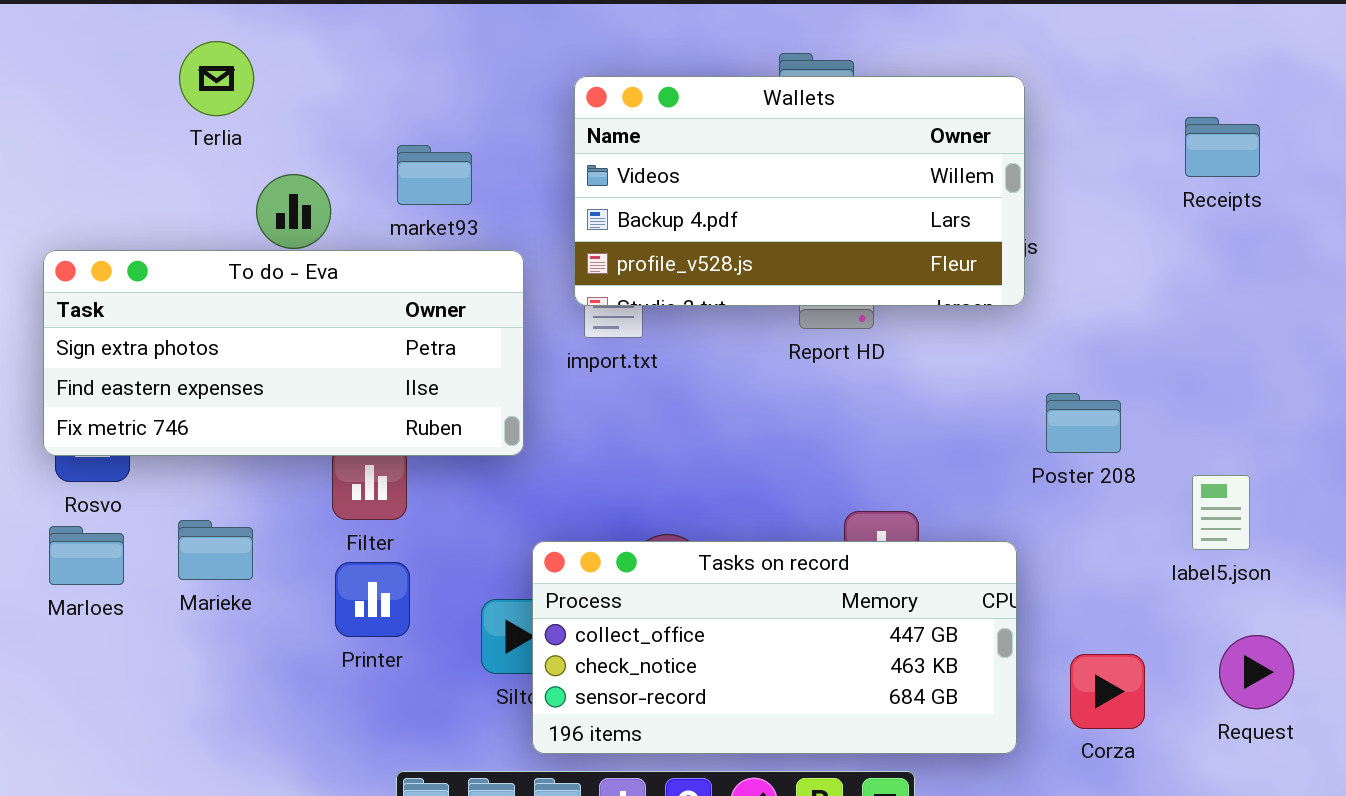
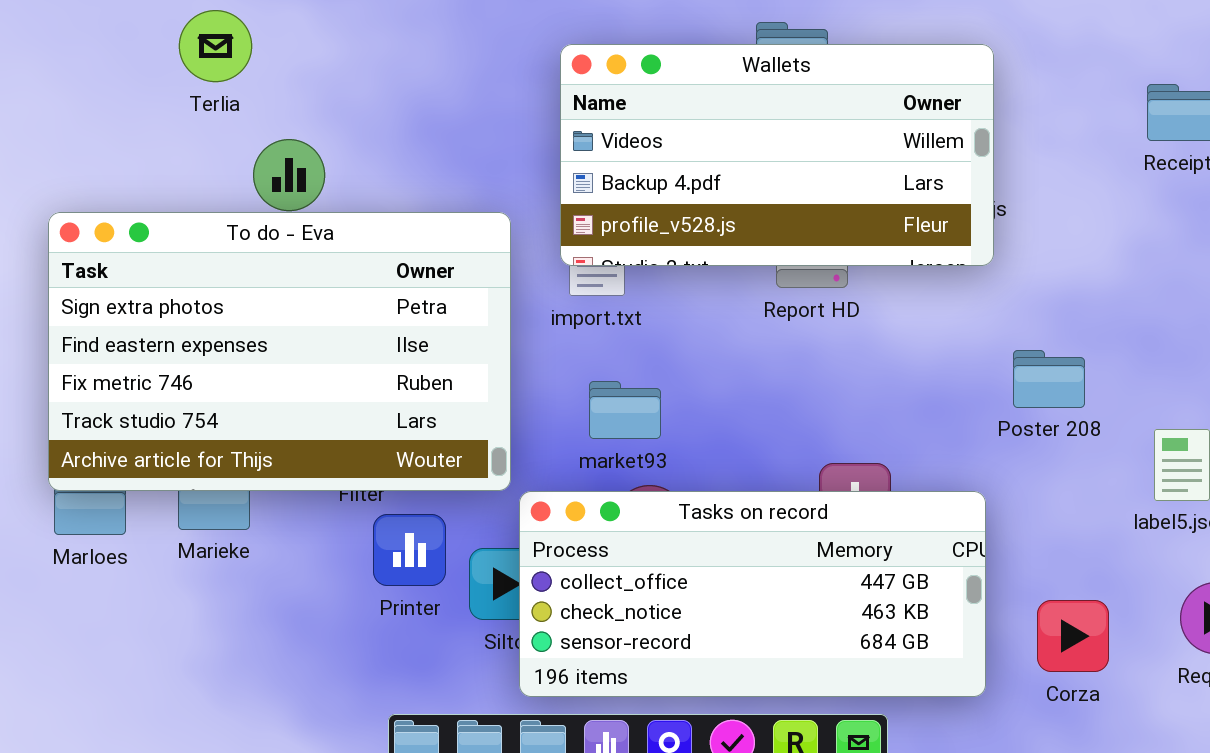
market93: [397,145,472,205] -> [589,381,661,439], moved
To do - Eva: [43,250,524,456] -> [48,212,511,491], resized
Printer: [335,562,410,637] -> [373,514,446,586], moved

